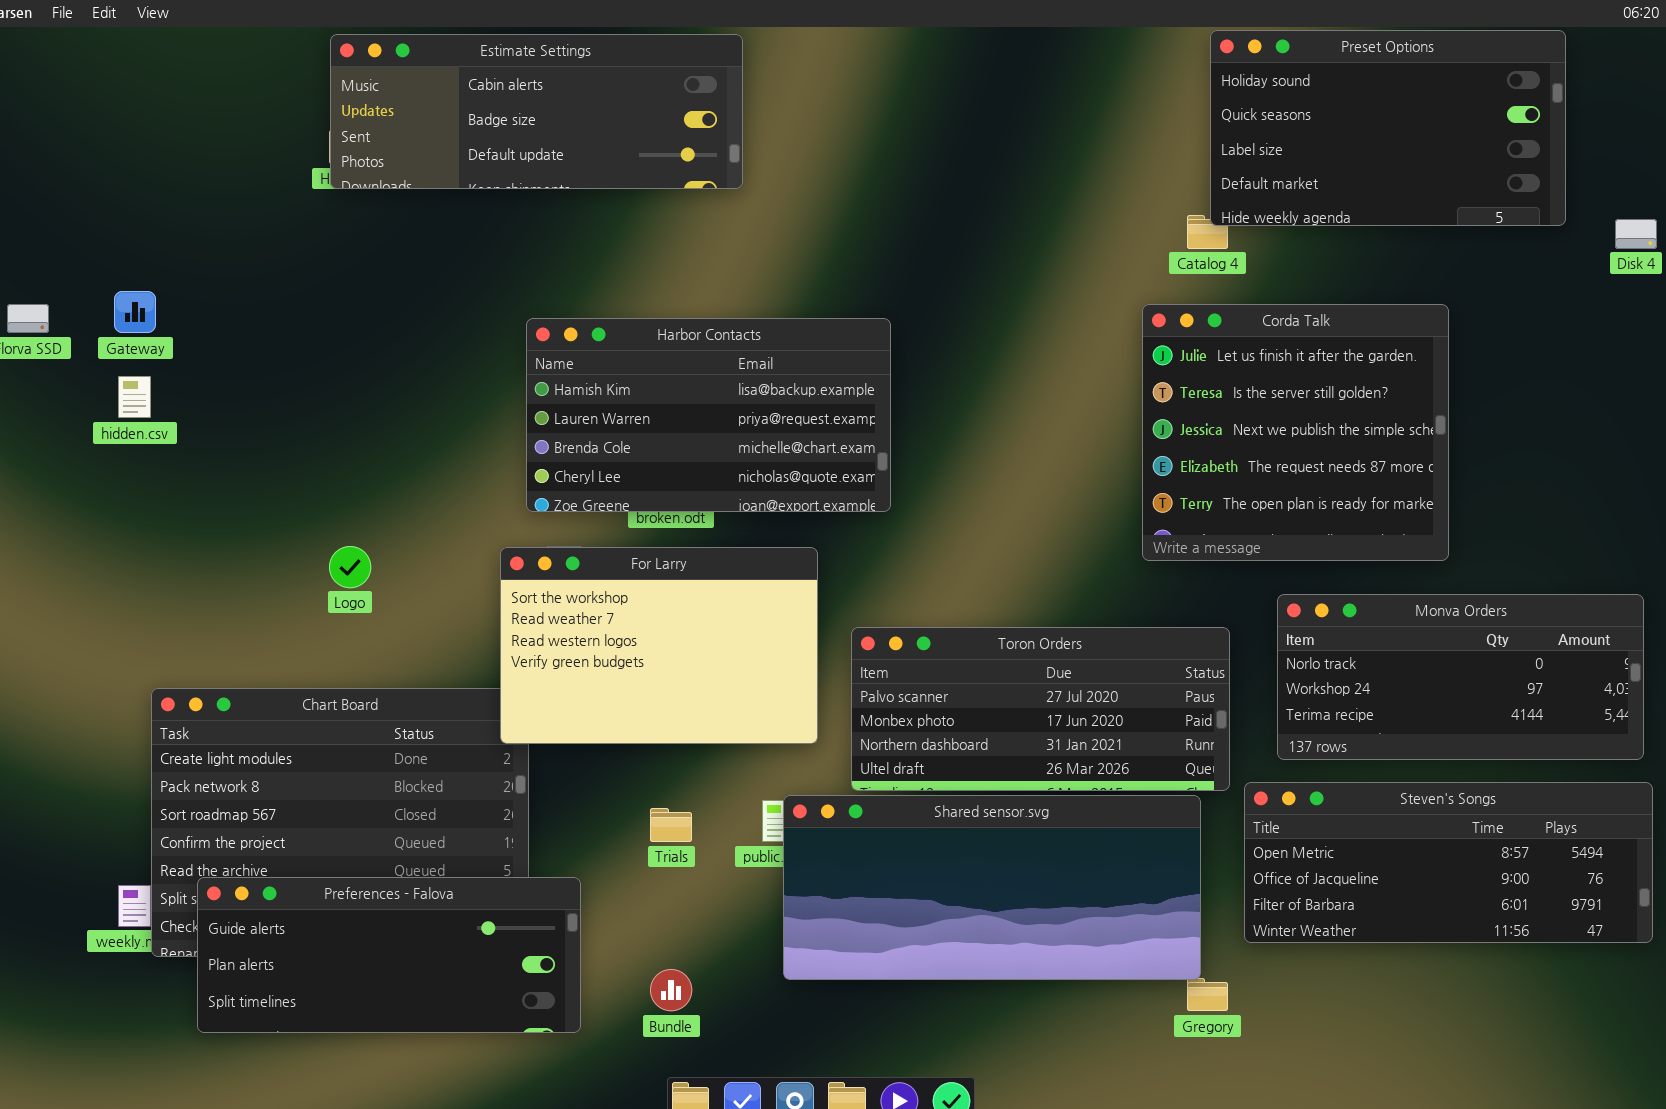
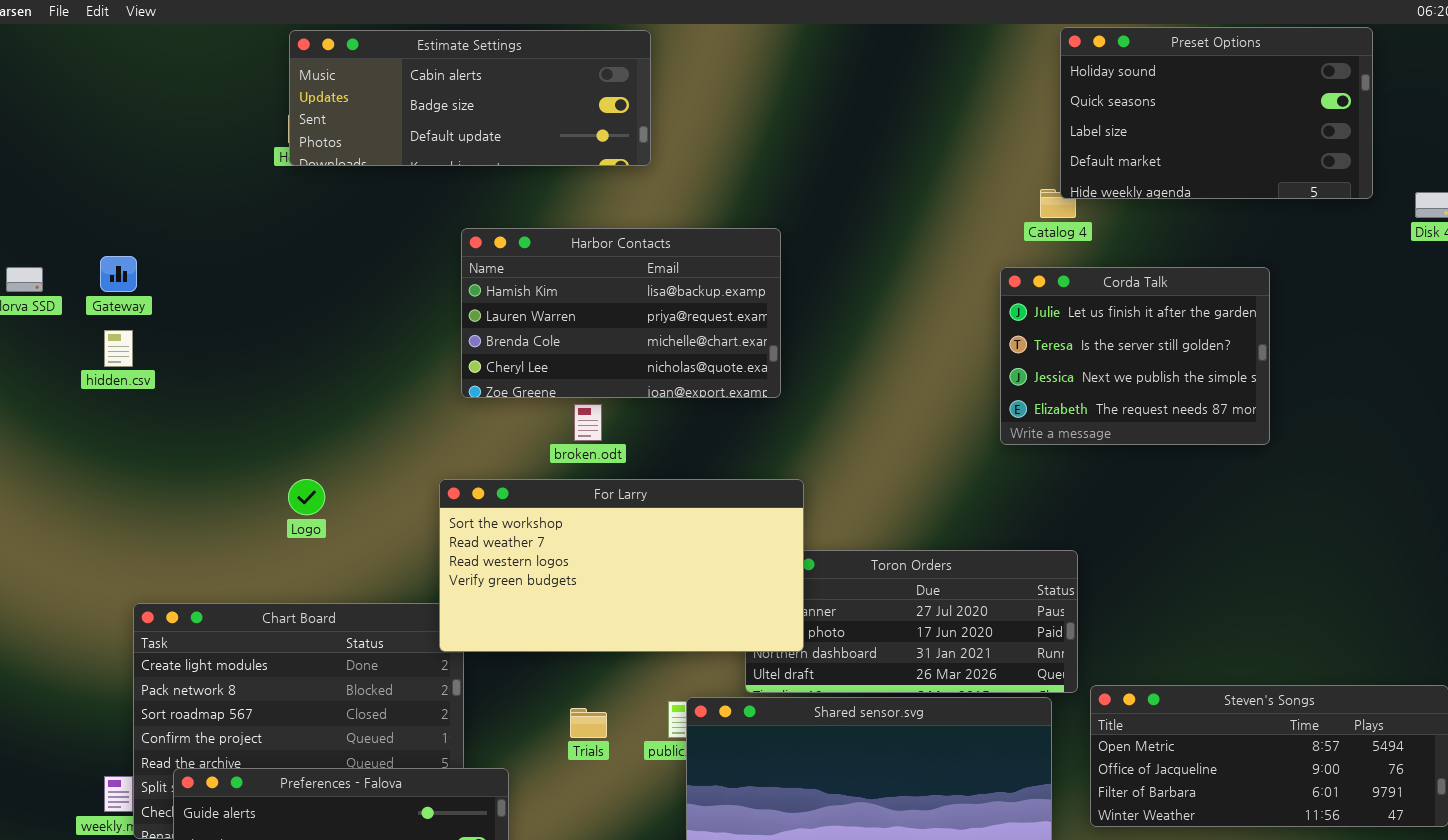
Corda Talk: [1142,304,1449,561] -> [1000,267,1270,445], resized
Harbor Contacts: [526,318,891,512] -> [461,228,781,398], moved
For Larry: [500,547,818,744] -> [439,479,804,652], resized
Monva Orders: [1277,594,1644,760] -> none, closed

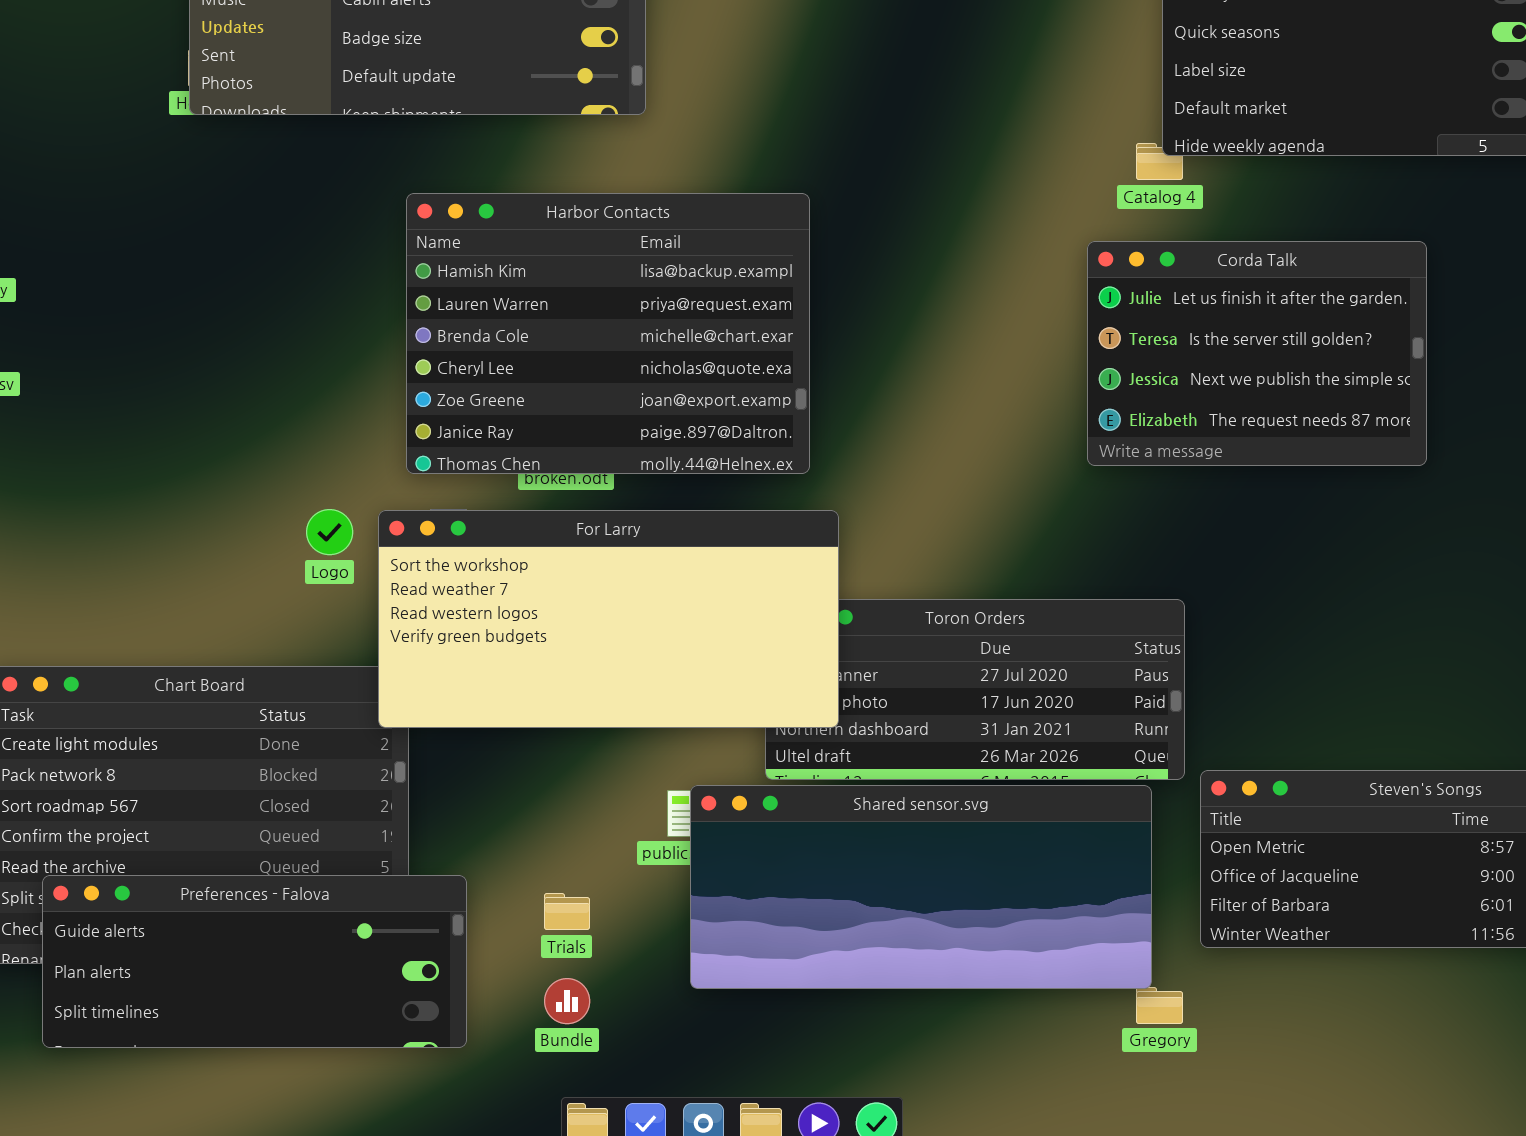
Harbor Contacts: [461,228,781,398] -> [406,193,810,474], resized
Logo: [288,479,325,515] -> [306,509,353,555], moved
Trials: [570,708,607,738] -> [544,893,590,930], moved

